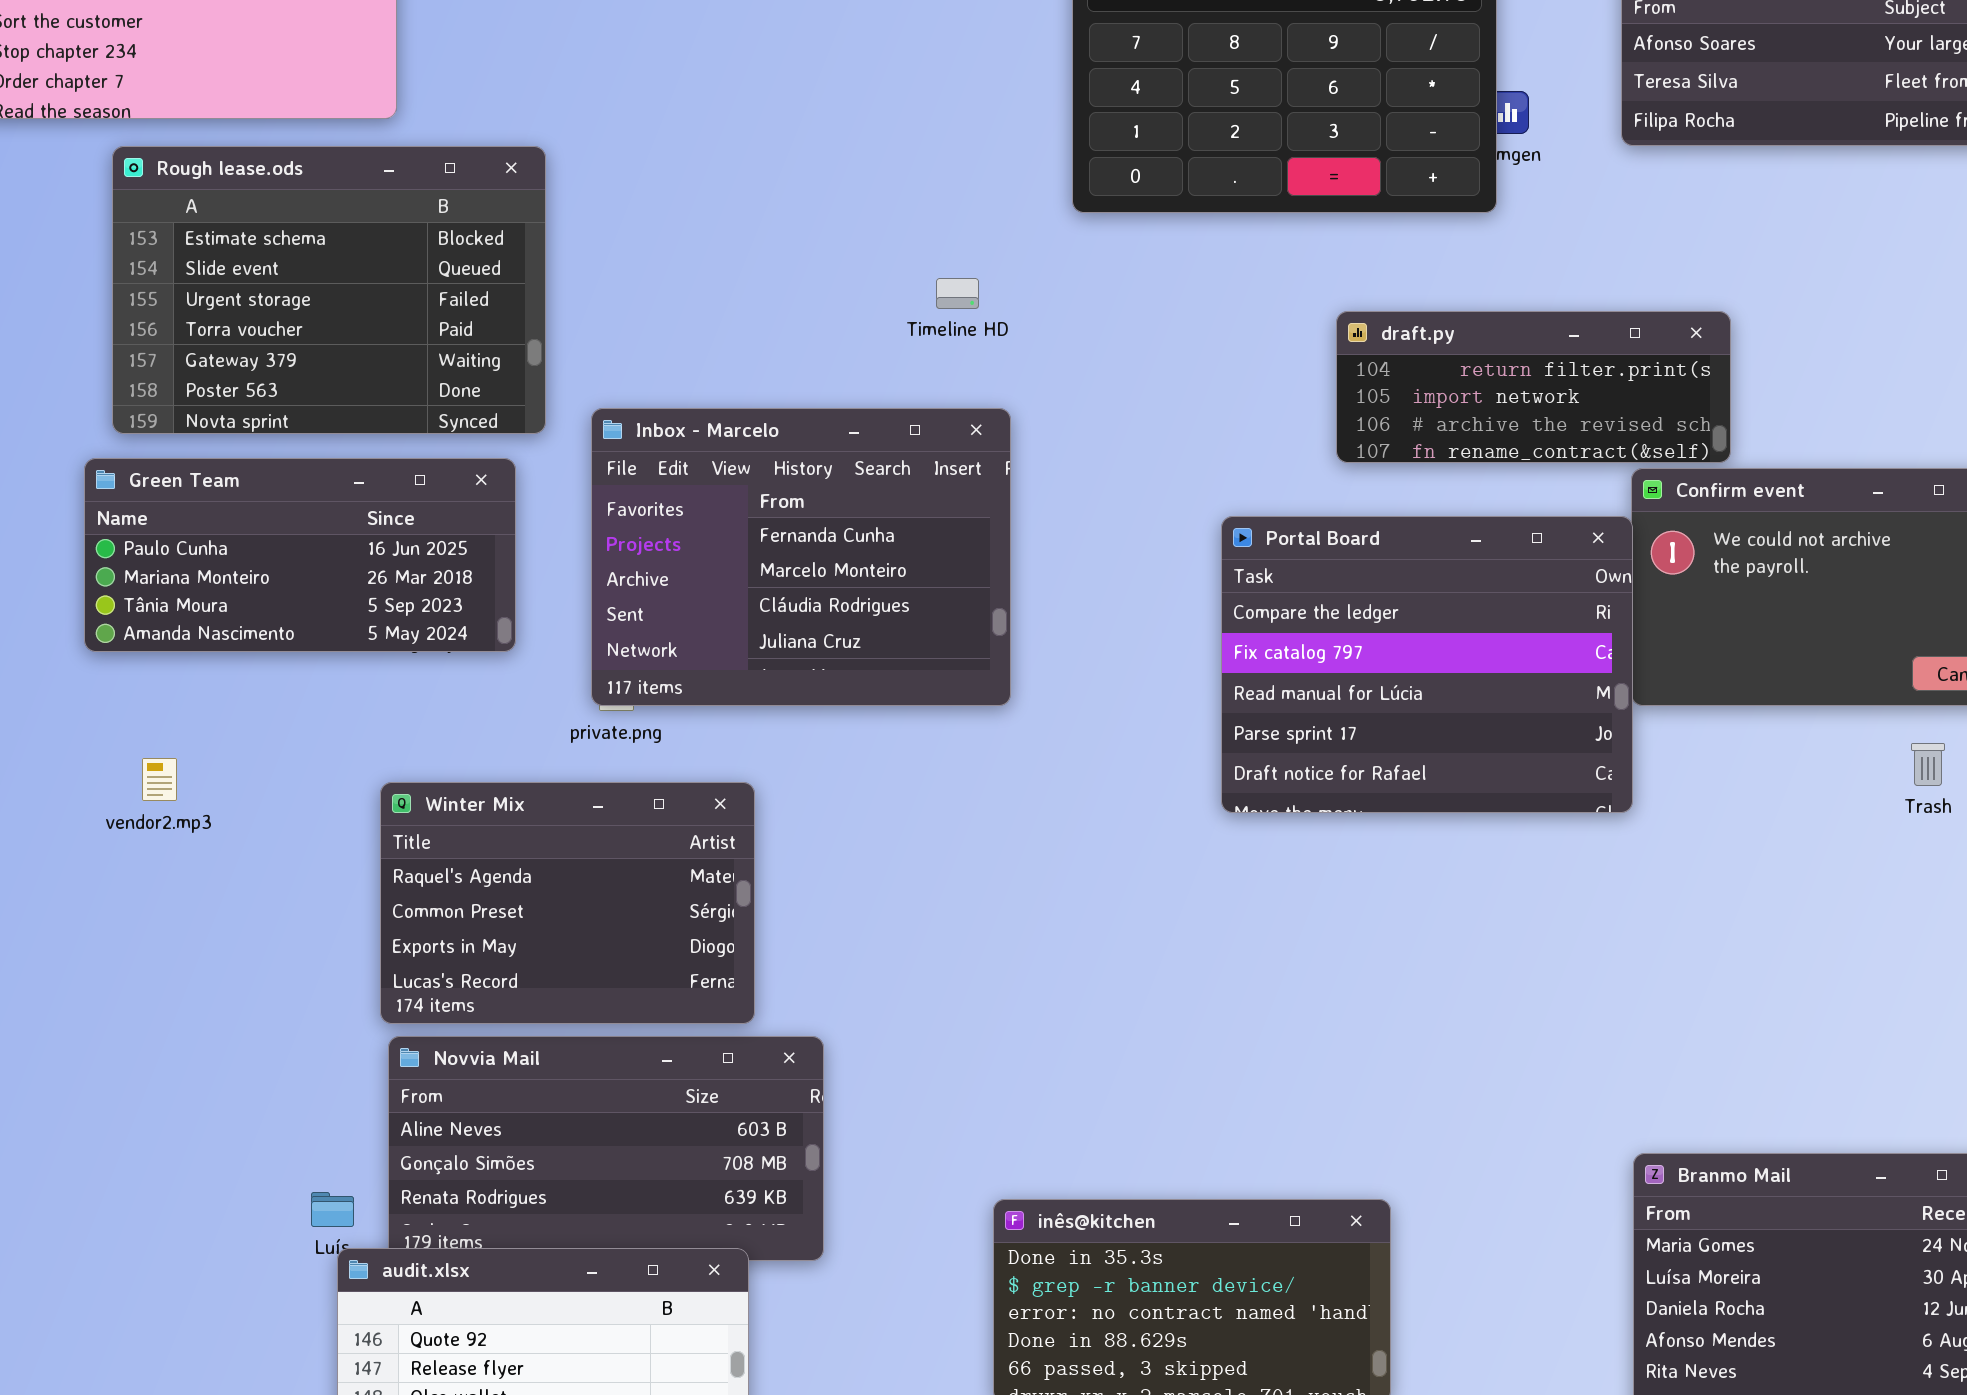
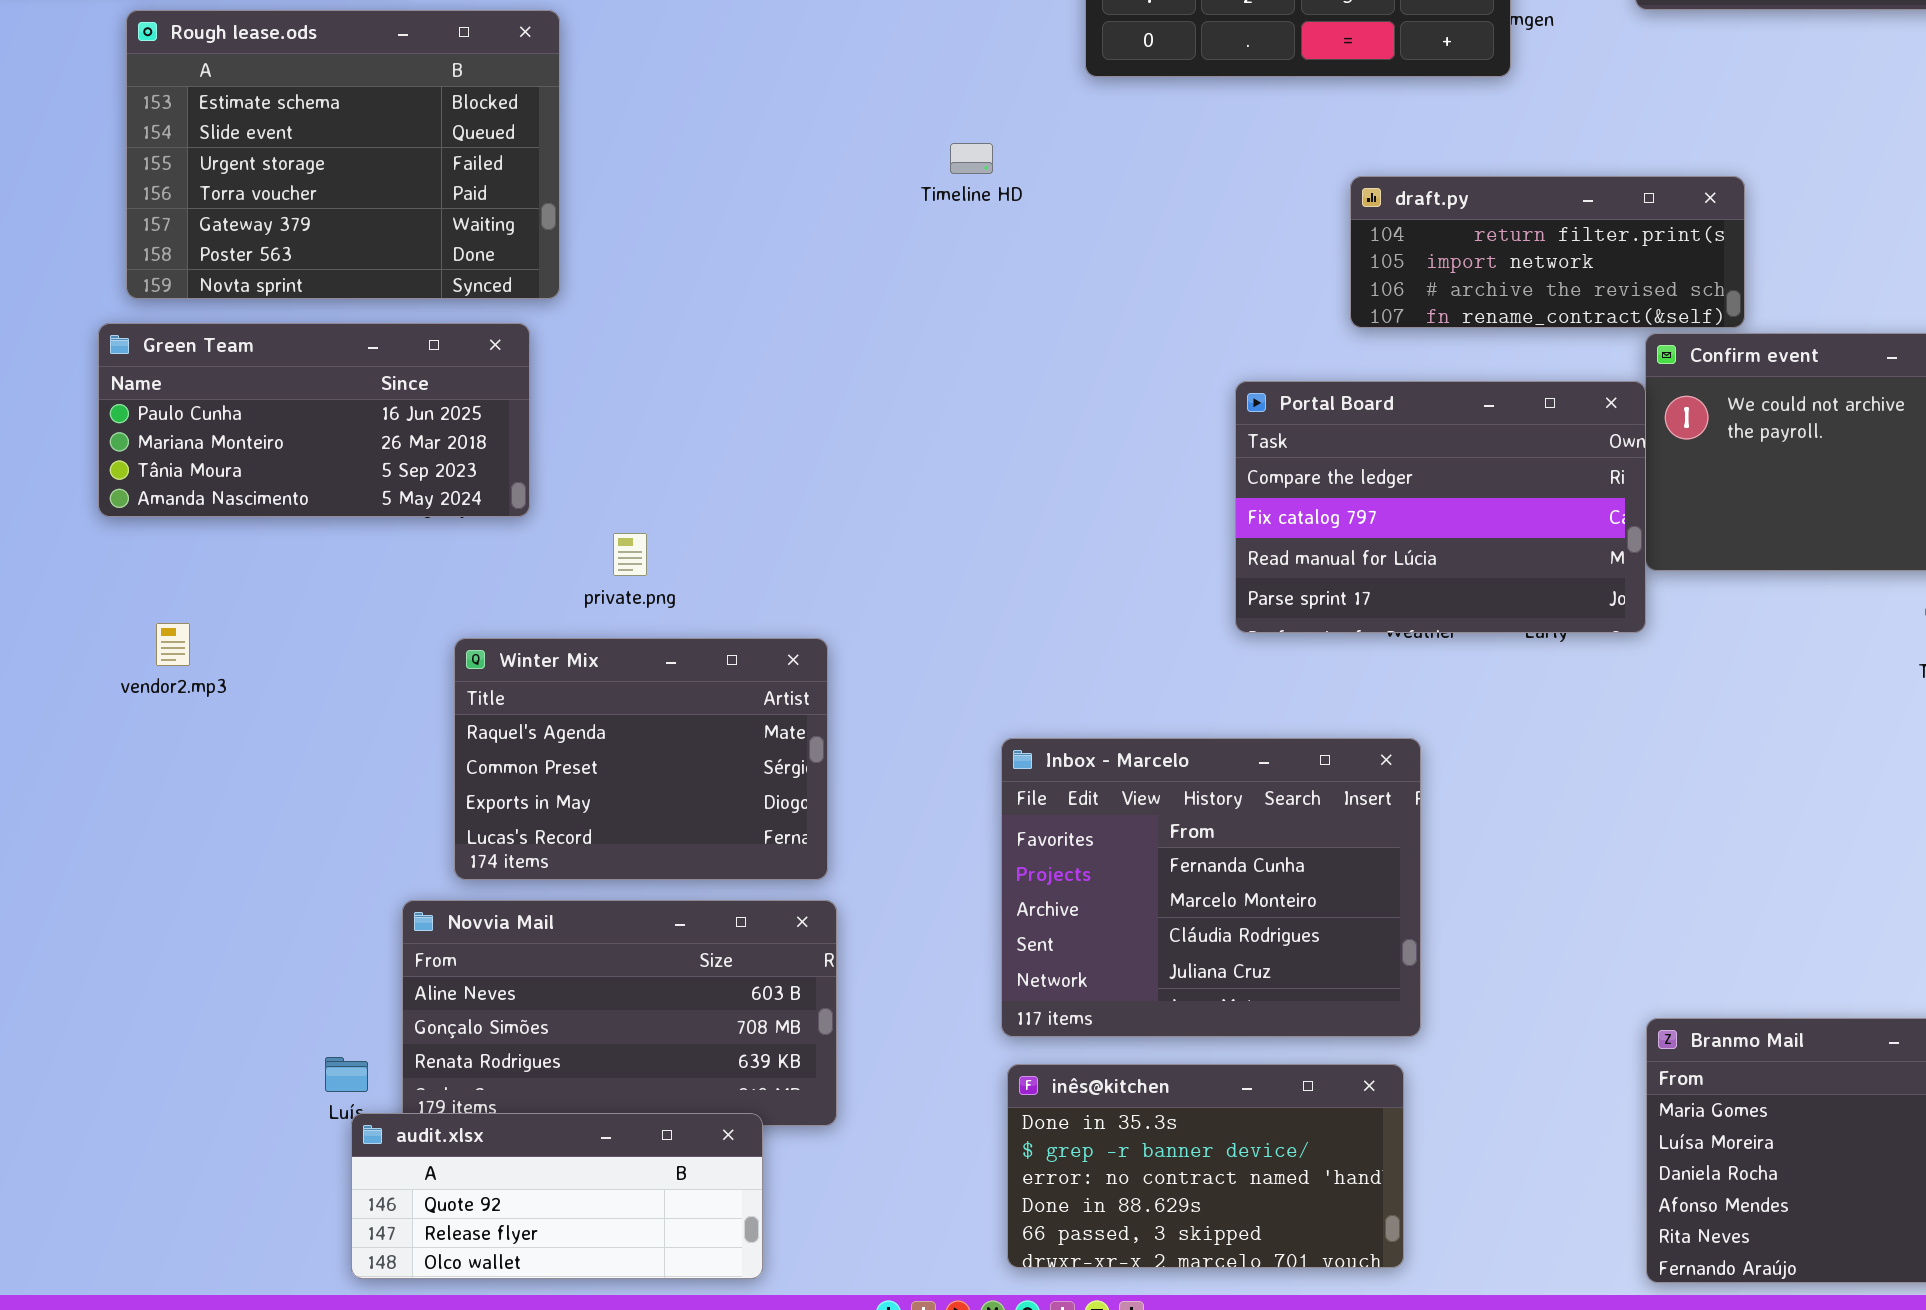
Inbox - Marcelo: [591,408,1011,706] -> [1001,738,1421,1037], moved
Portal Board: [1221,516,1633,813] -> [1235,381,1646,633], resized
Winter Mix: [380,782,755,1024] -> [454,638,828,880], moved

